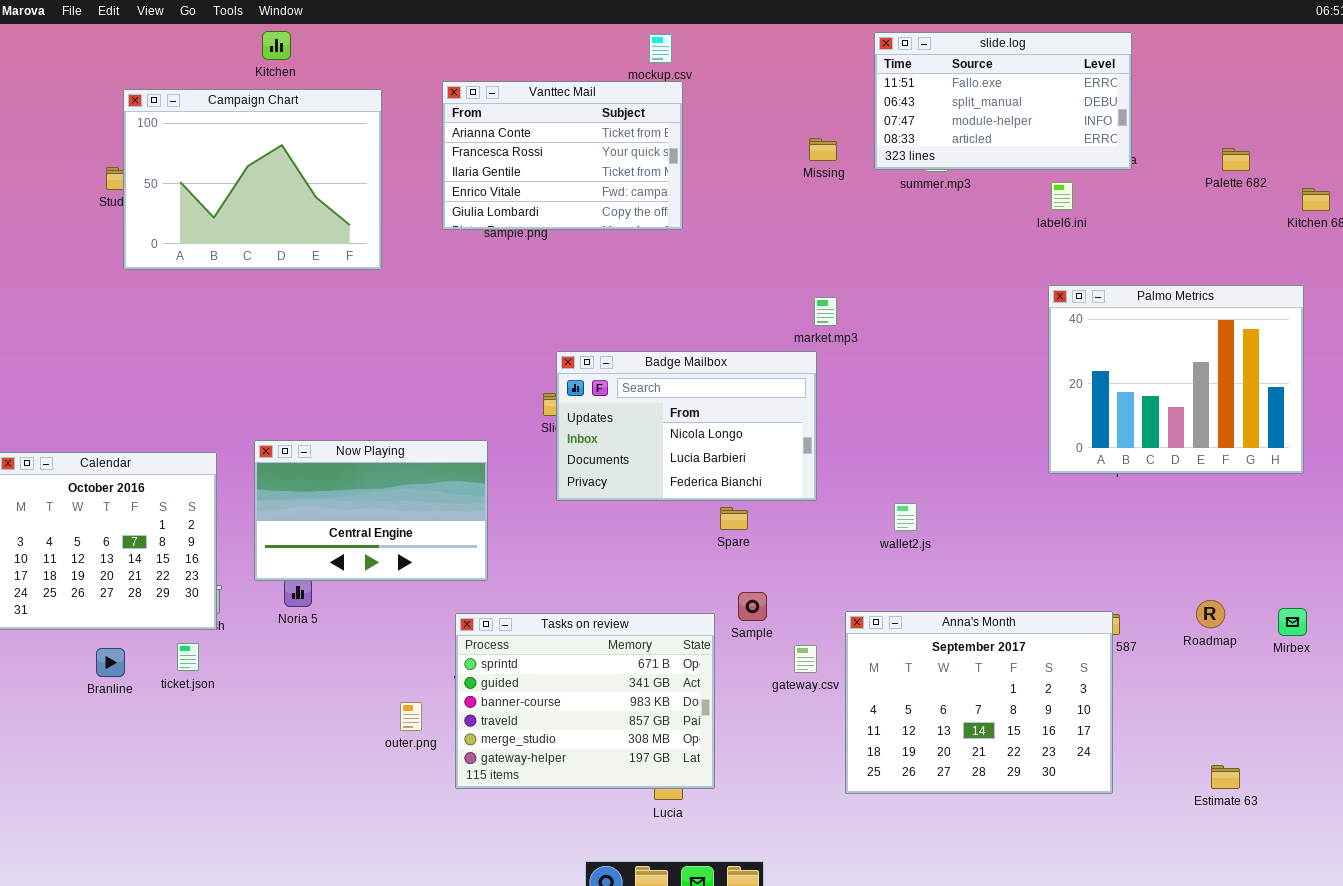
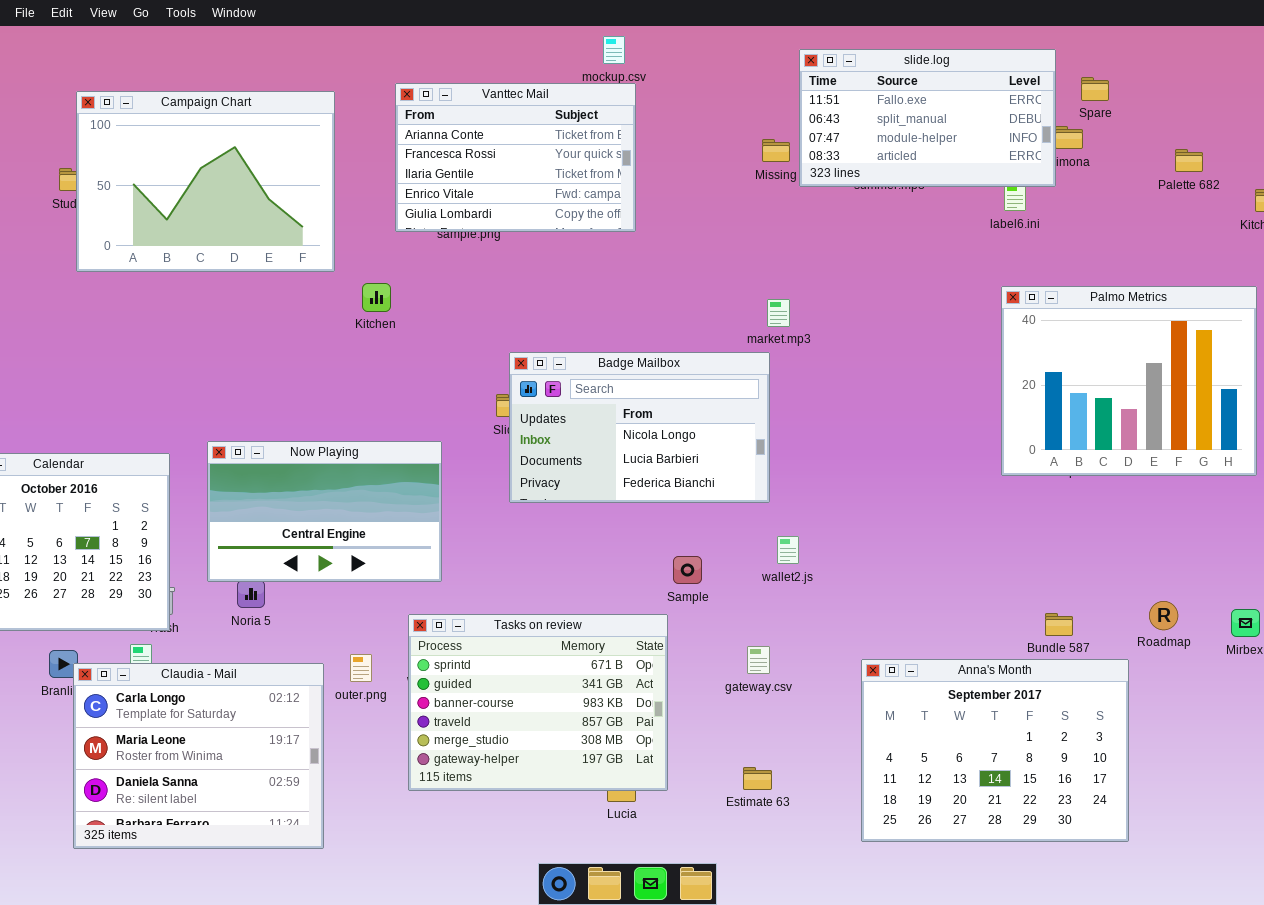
Kitchen: [262,31,291,60] -> [362,283,391,312], moved
slide.log: [874,32,1132,170] -> [799,49,1056,187], moved
wallet2.js: [894,503,917,531] -> [777,536,799,564], moved
Spare: [720,507,748,530] -> [1081,77,1109,101], moved
Sample: [738,592,767,621] -> [673,556,702,584], moved
Anna's Month: [845,611,1113,794] -> [861,659,1129,842], moved
Claudia - Mail: none -> [73,663,324,849], opened
outer.png: [400,702,422,731] -> [350,654,372,682], moved
Estimate 63: [1211,765,1240,789] -> [743,767,772,790], moved

